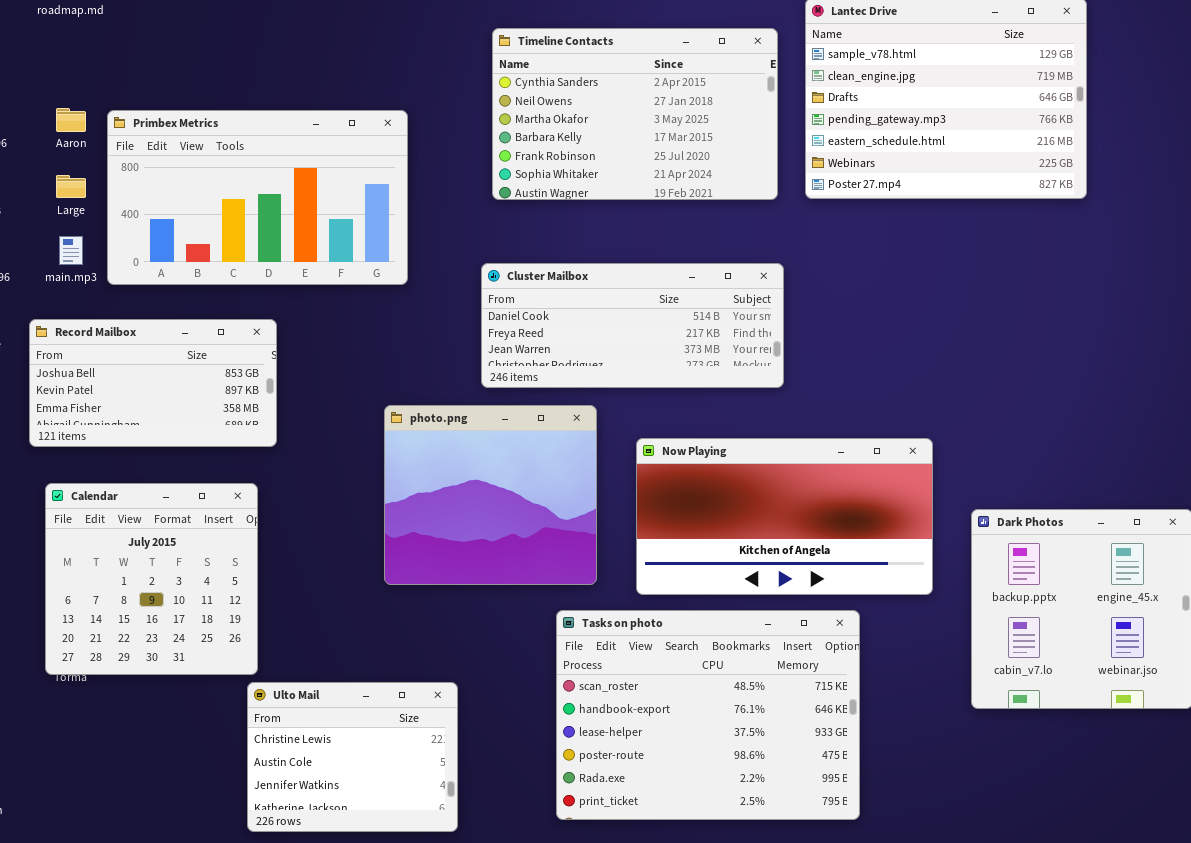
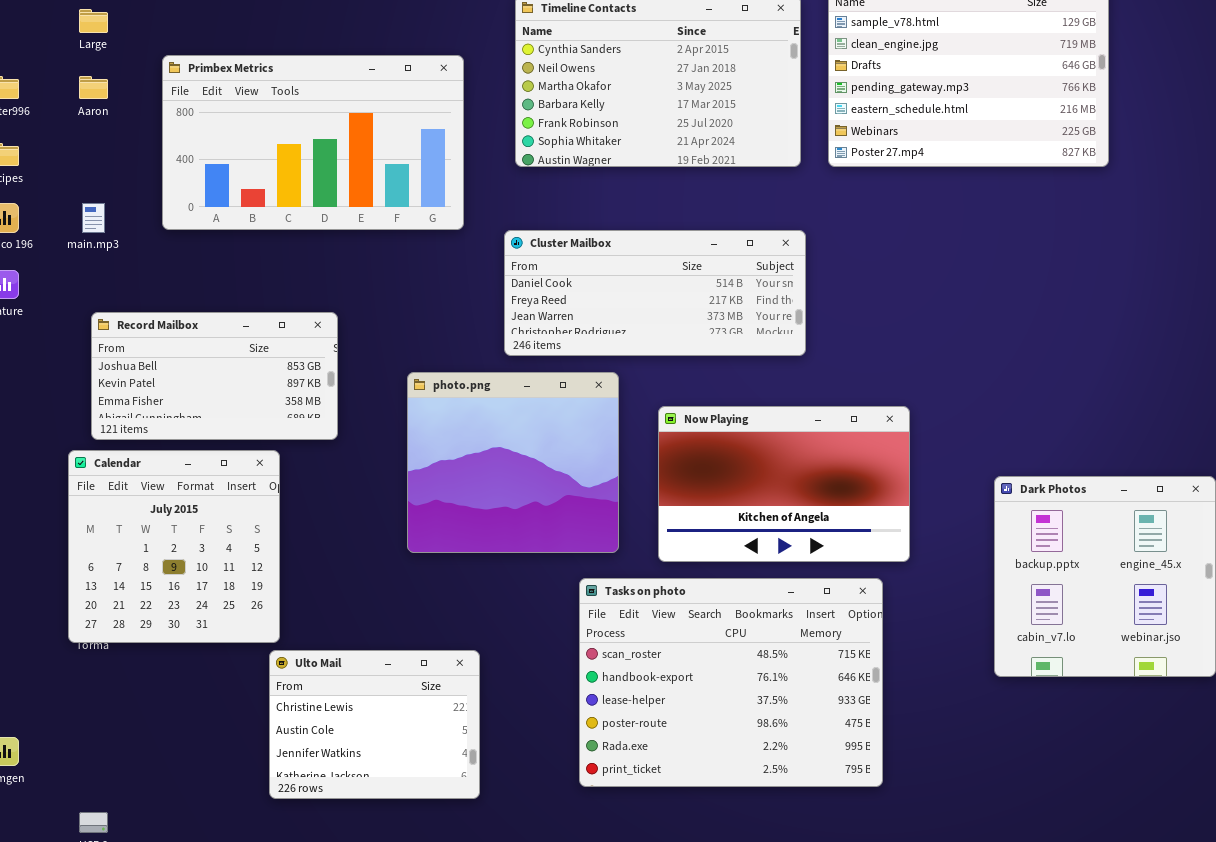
Primbex Metrics: [107,110,408,285] -> [162,55,464,230], moved
Large: [56,175,86,198] -> [79,9,108,33], moved
Record Mailbox: [29,319,277,447] -> [91,312,338,440], moved
Now Playing: [636,438,933,595] -> [658,406,910,562], resized

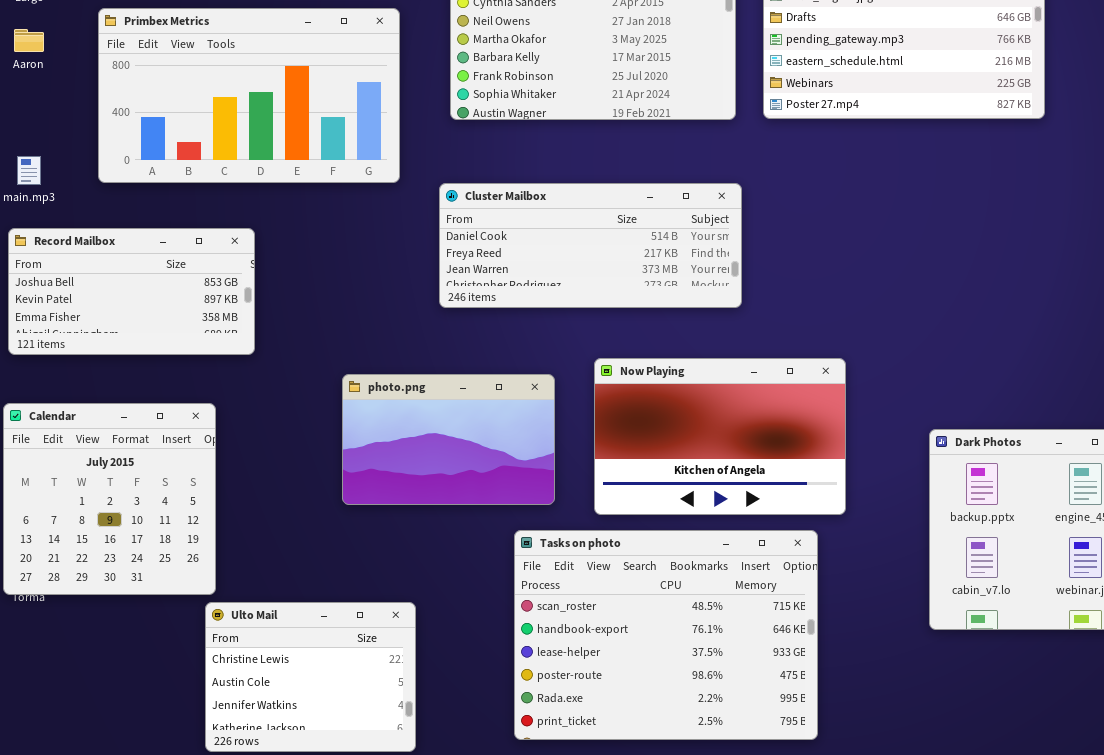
Record Mailbox: [91,312,338,440] -> [8,228,255,355], moved
photo.png: [407,372,619,553] -> [342,374,555,505], resized

